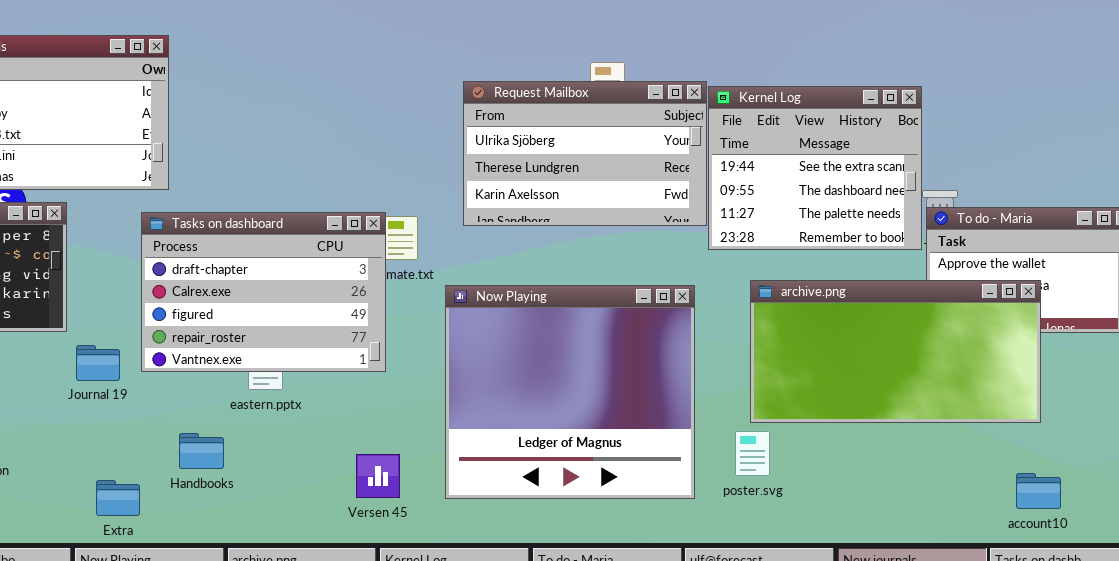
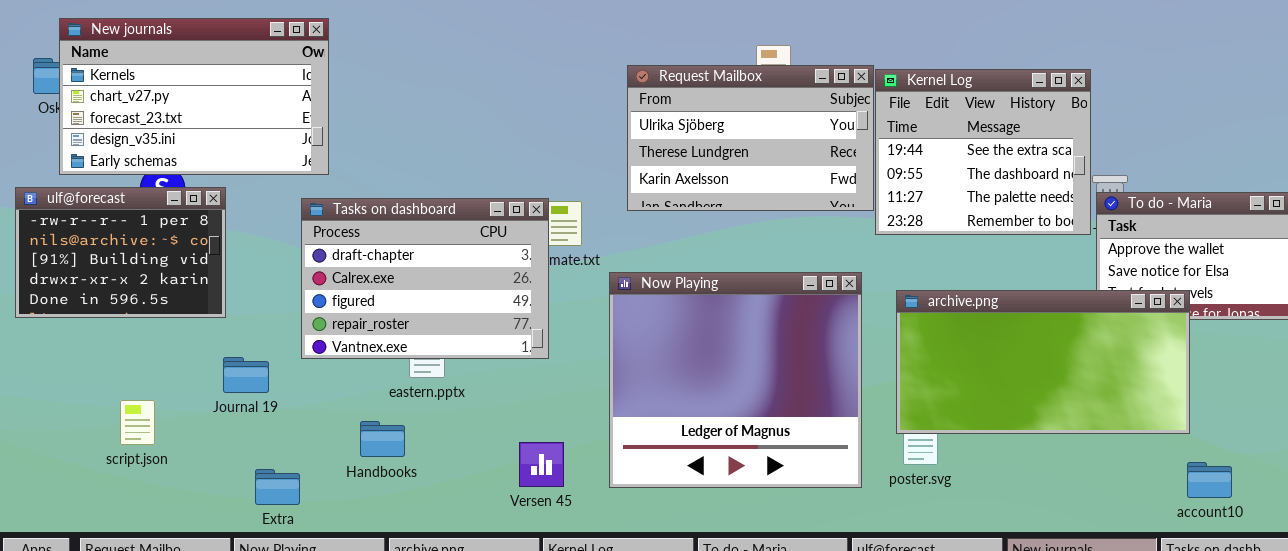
archive.png: [750,280,1041,423] -> [896,290,1190,434], moved
Journal 19: [76,345,120,381] -> [223,357,269,393], moved
Handbooks: [179,433,224,469] -> [360,421,405,457], moved

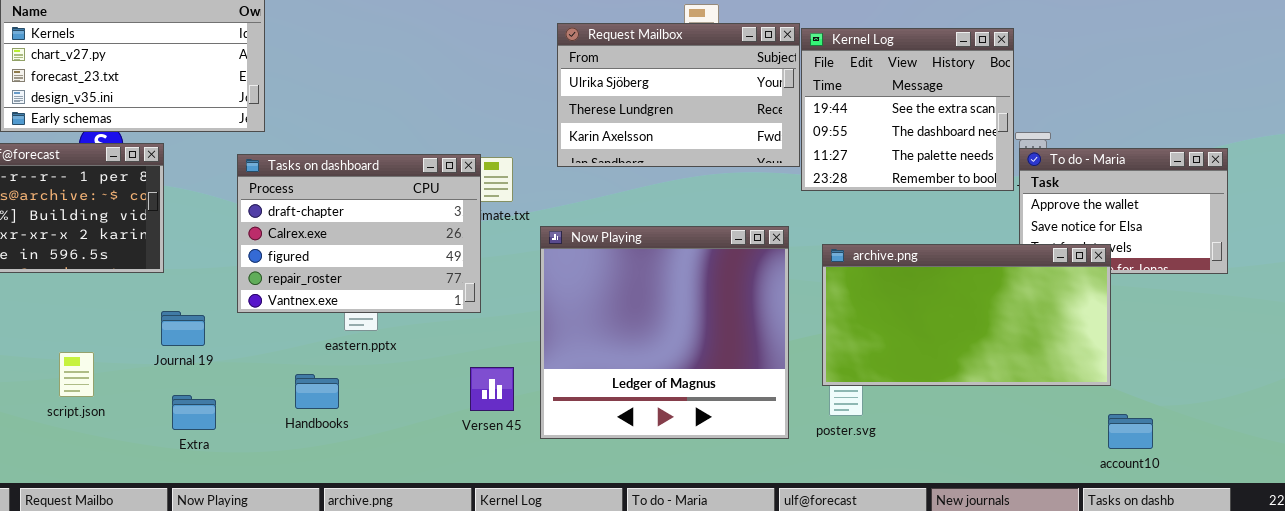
Versen 45: [519,442,564,487] -> [470,367,514,411], moved
Extra: [255,469,300,505] -> [172,395,216,430], moved

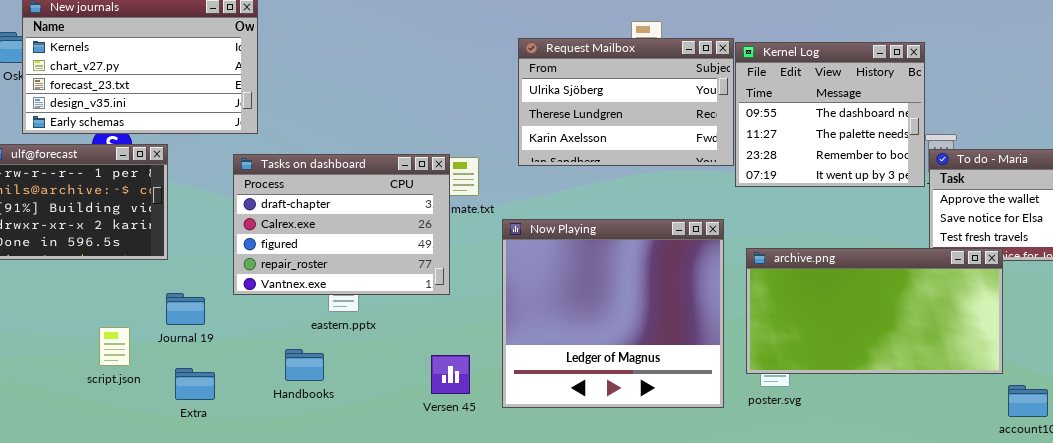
Kernel Log: [801,28,1014,191] -> [735,42,925,187], scrolled down 1 row
archive.png: [822,244,1111,386] -> [746,248,1003,374], moved
script.json: [59,352,94,397] -> [99,327,130,366], moved
Versen 45: [470,367,514,411] -> [431,355,470,394], moved

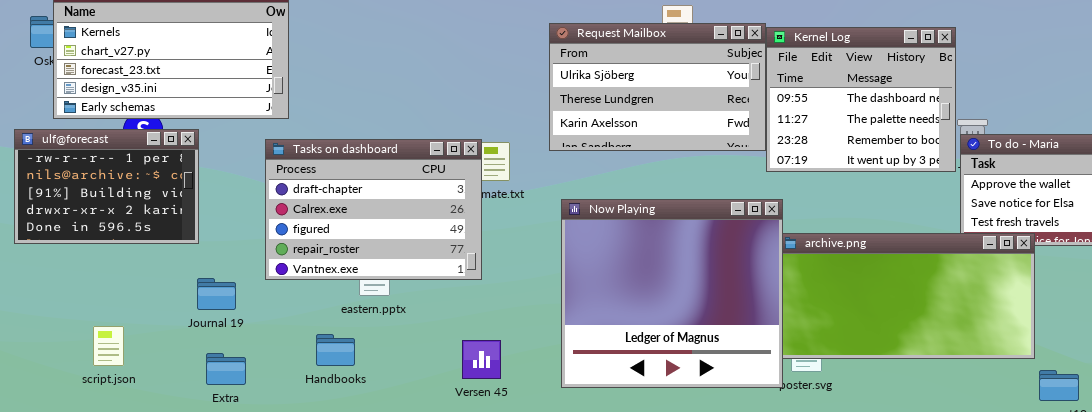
Now Playing: [502,219,724,408] -> [561,199,783,388], moved
script.json: [99,327,130,366] -> [93,326,124,366], moved

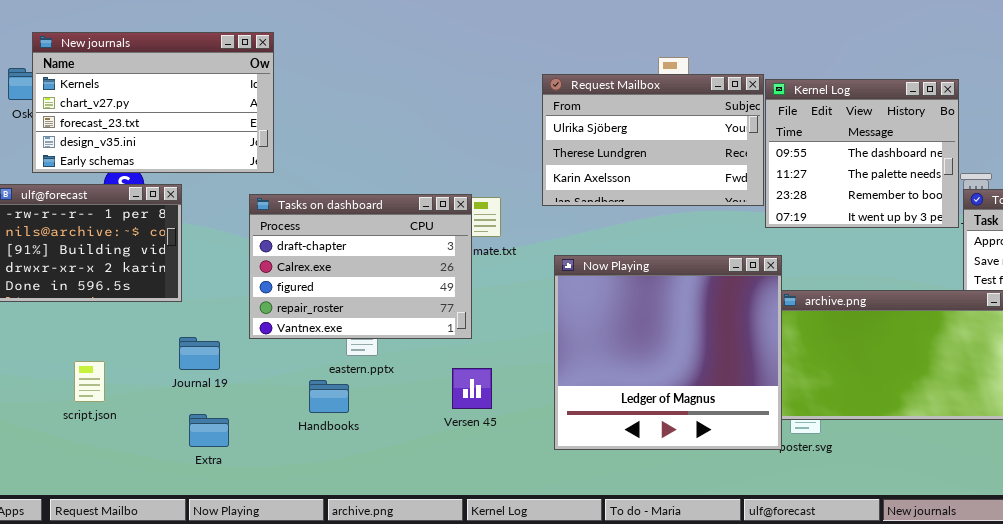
script.json: [93,326,124,366] -> [74,361,105,402], moved
Handbooks: [316,334,355,366] -> [309,380,349,413], moved
Versen 45: [462,340,501,379] -> [452,368,492,409], moved

